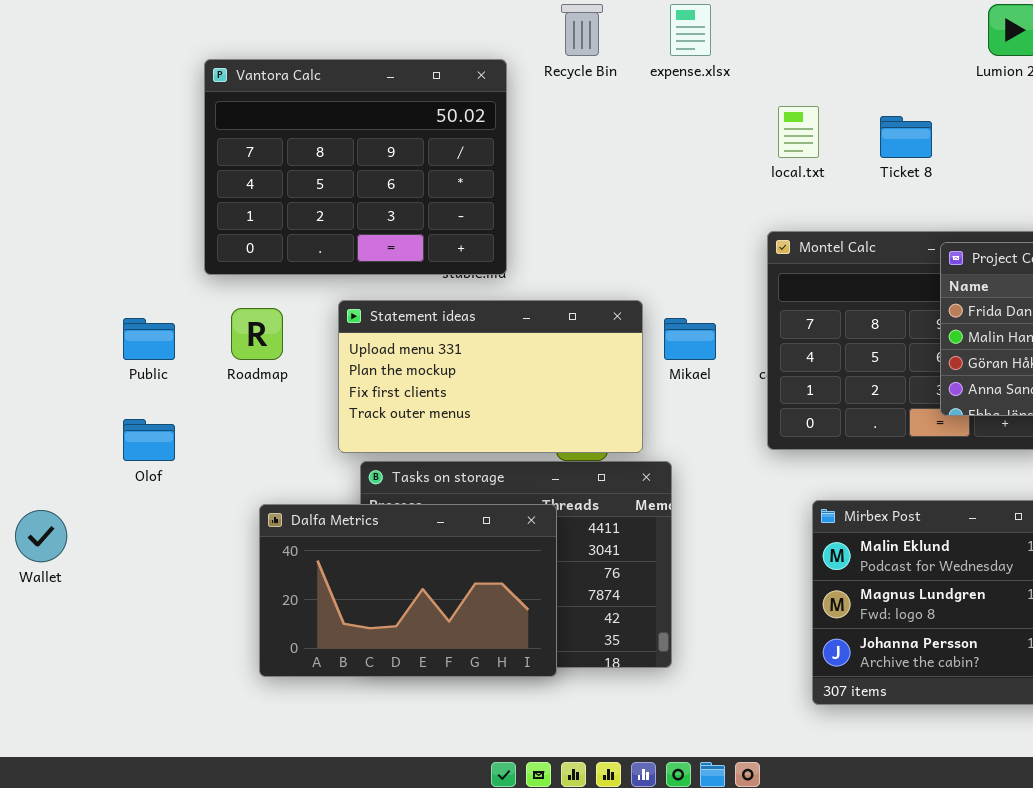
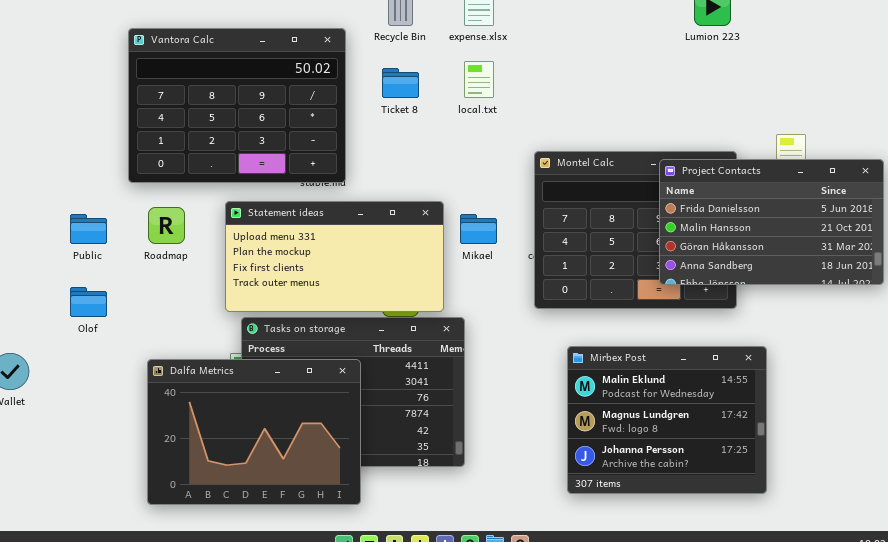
local.txt: [778,106,819,158] -> [464,61,494,98], moved
Ticket 8: [880,116,932,158] -> [382,68,419,98], moved
Dalfa Metrics: [259,504,557,677] -> [147,359,361,505], moved, resized

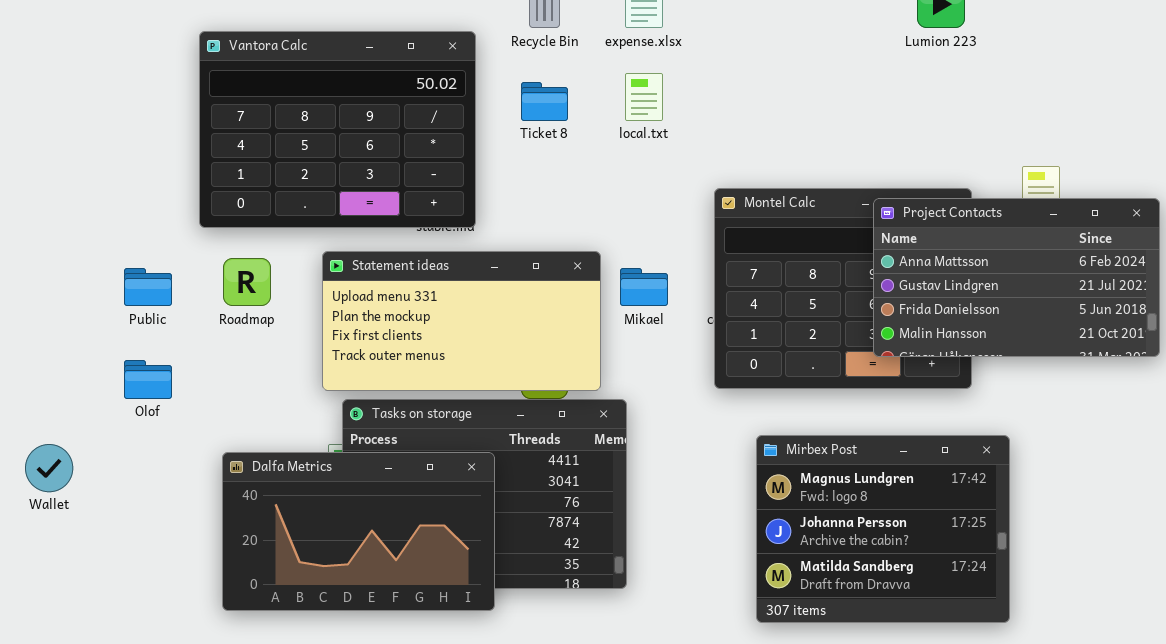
Project Contacts: [659,159,884,285] -> [873,198,1160,357], scrolled up 2 rows
Mirbex Post: [567,346,767,494] -> [756,435,1010,623], scrolled down 1 row
Dalfa Metrics: [147,359,361,505] -> [222,452,495,611], resized

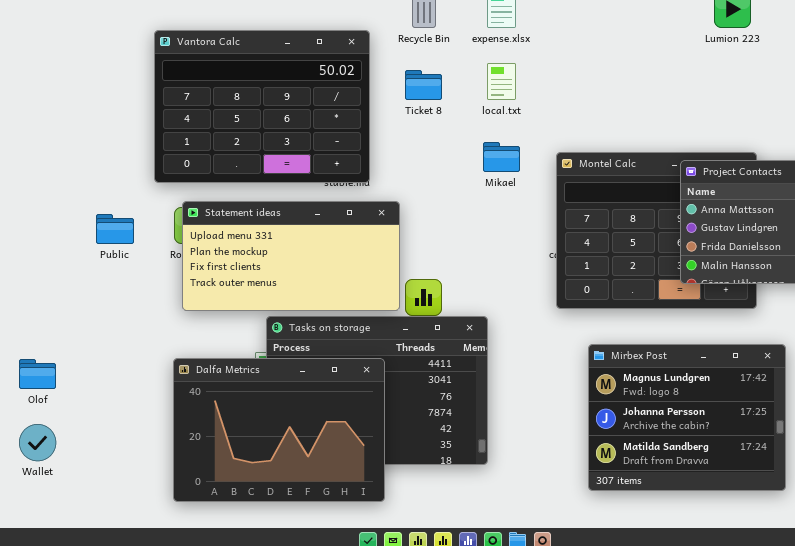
Statement ideas: [322,251,601,391] -> [182,201,400,311], moved
Mikael: [620,268,668,306] -> [483,142,520,172], moved
Olof: [124,360,172,399] -> [19,359,56,389], moved
Wallet: [25,444,73,492] -> [19,424,56,461], moved
Dalfa Metrics: [222,452,495,611] -> [173,358,385,502], resized

